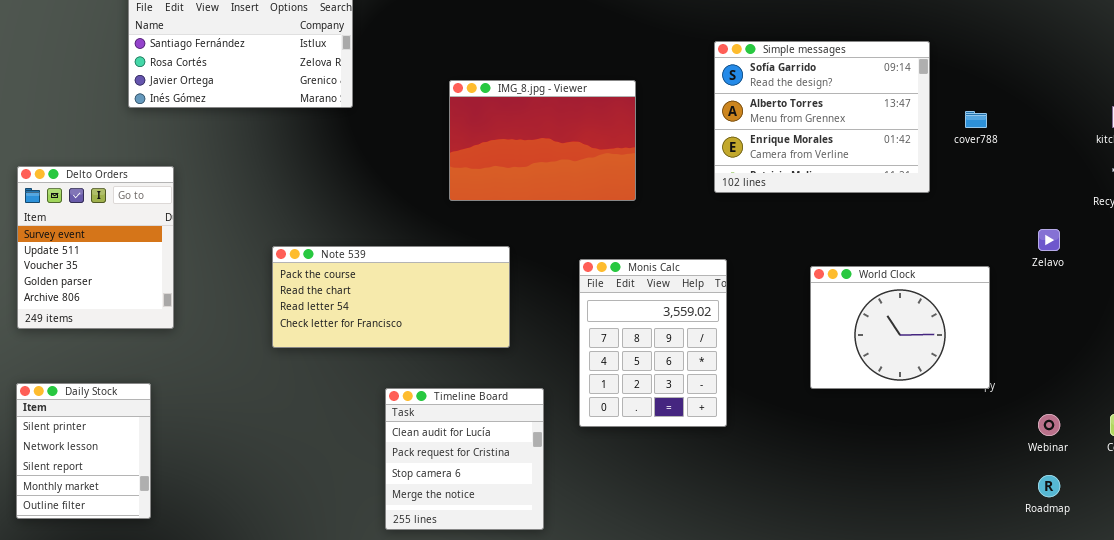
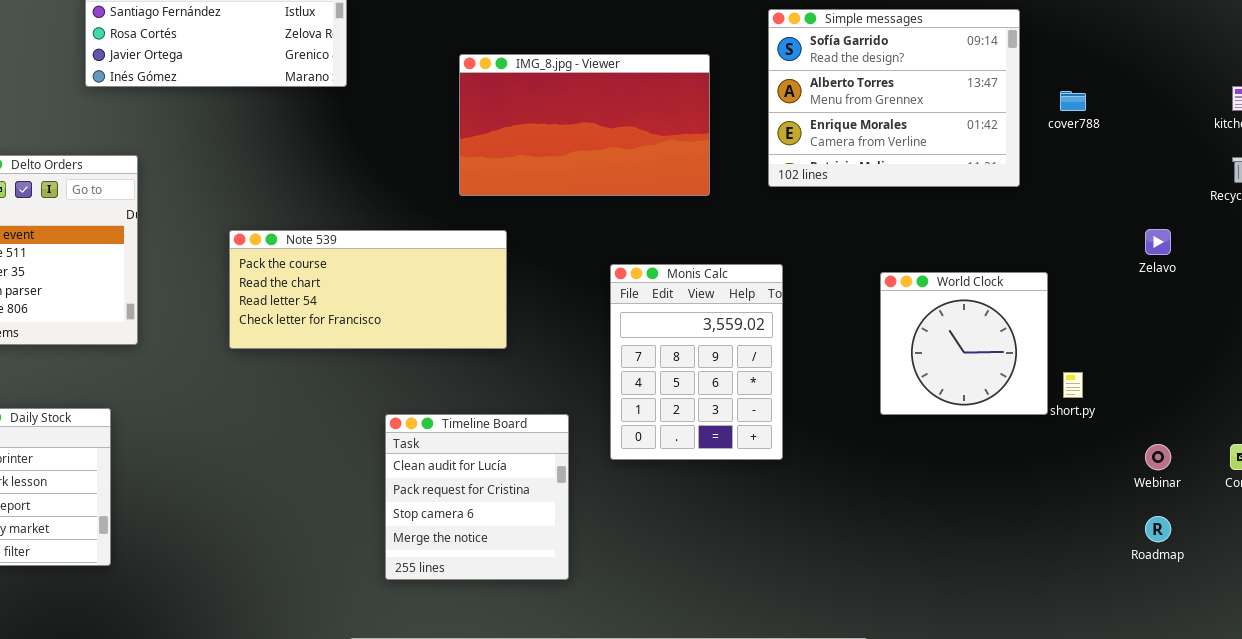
IMG_8.jpg - Viewer: [449,80,636,201] -> [459,54,710,196], resized
Note 539: [272,246,510,348] -> [229,230,507,349], moved
World Clock: [810,266,990,389] -> [880,272,1048,415], resized

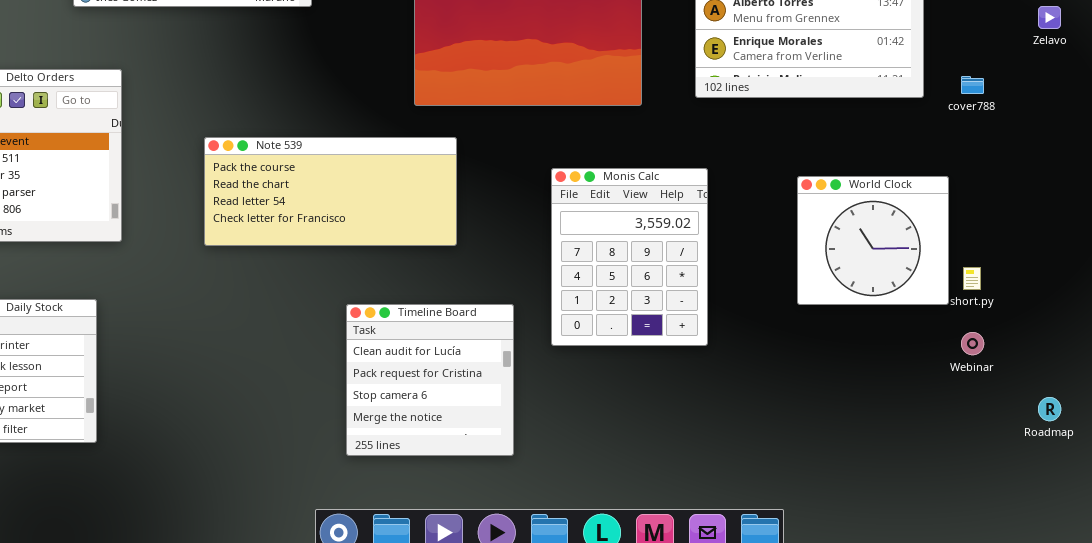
cover788: [1060,91,1086,111] -> [961,76,984,94], moved
Zelavo: [1145,229,1171,255] -> [1038,6,1061,29], moved
Webinar: [1145,444,1171,470] -> [961,332,984,355], moved

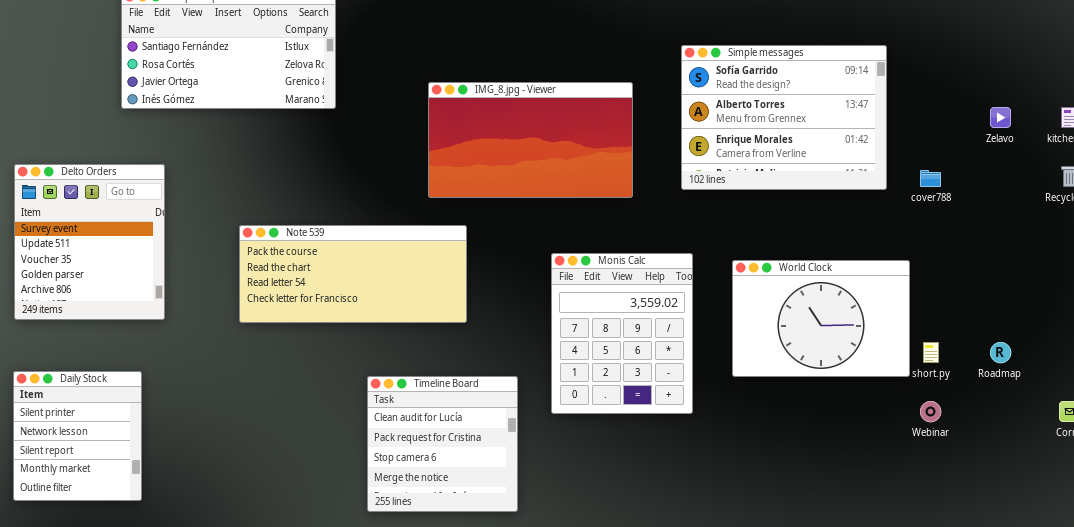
World Clock: [797,176,949,305] -> [732,260,910,377], resized
Roadmap: [1038,397,1061,421] -> [990,342,1011,363], moved

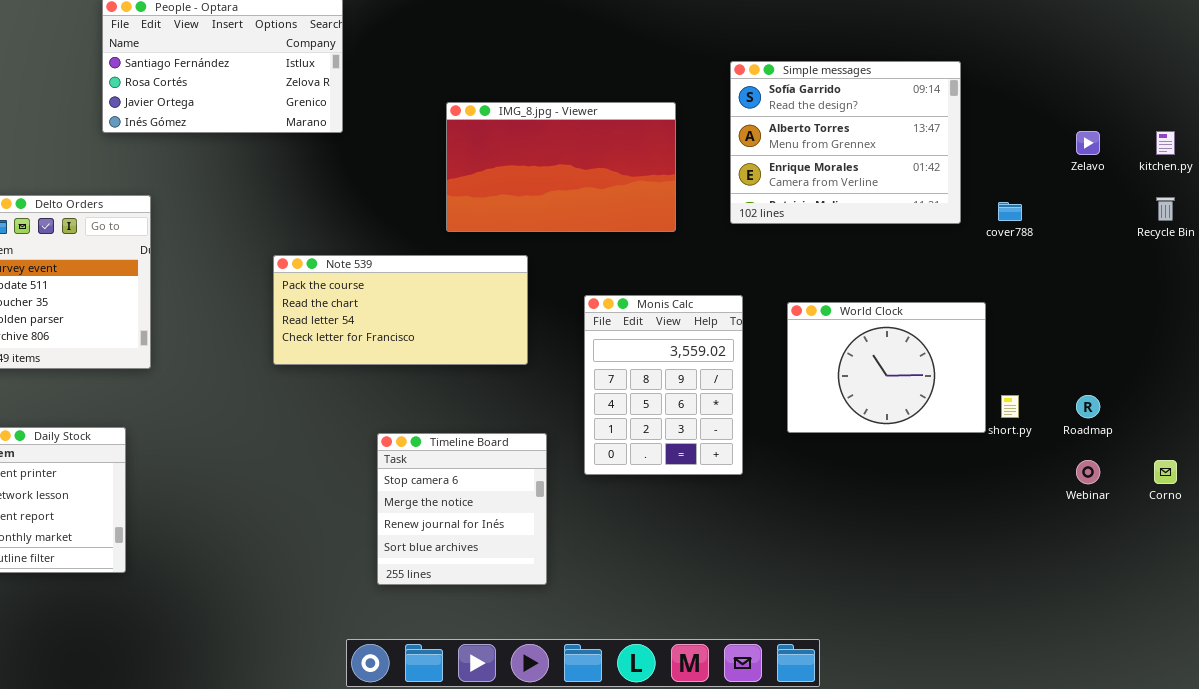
Note 539: [239,225,467,323] -> [273,255,528,365], moved
Timeline Board: [367,376,518,512] -> [377,433,547,585], scrolled down 2 rows
Webinar: [920,401,941,422] -> [1076,460,1100,484], moved

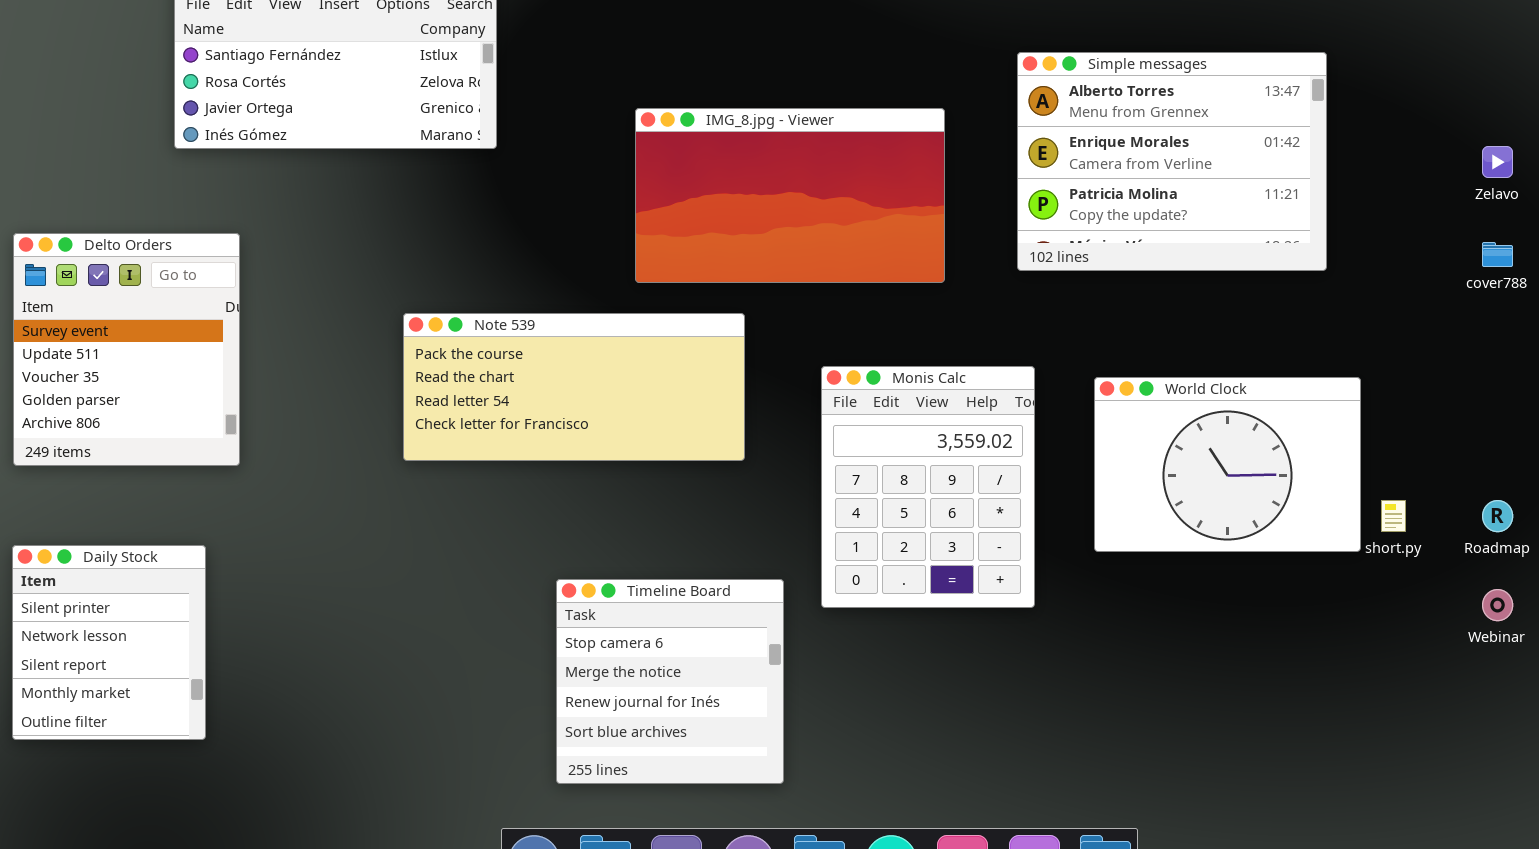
Simple messages: [730,61,961,224] -> [1017,52,1327,271], scrolled down 1 row
cover788: [998,202,1022,221] -> [1482,242,1513,267], moved
Timeline Board: [377,433,547,585] -> [556,579,784,784], moved

